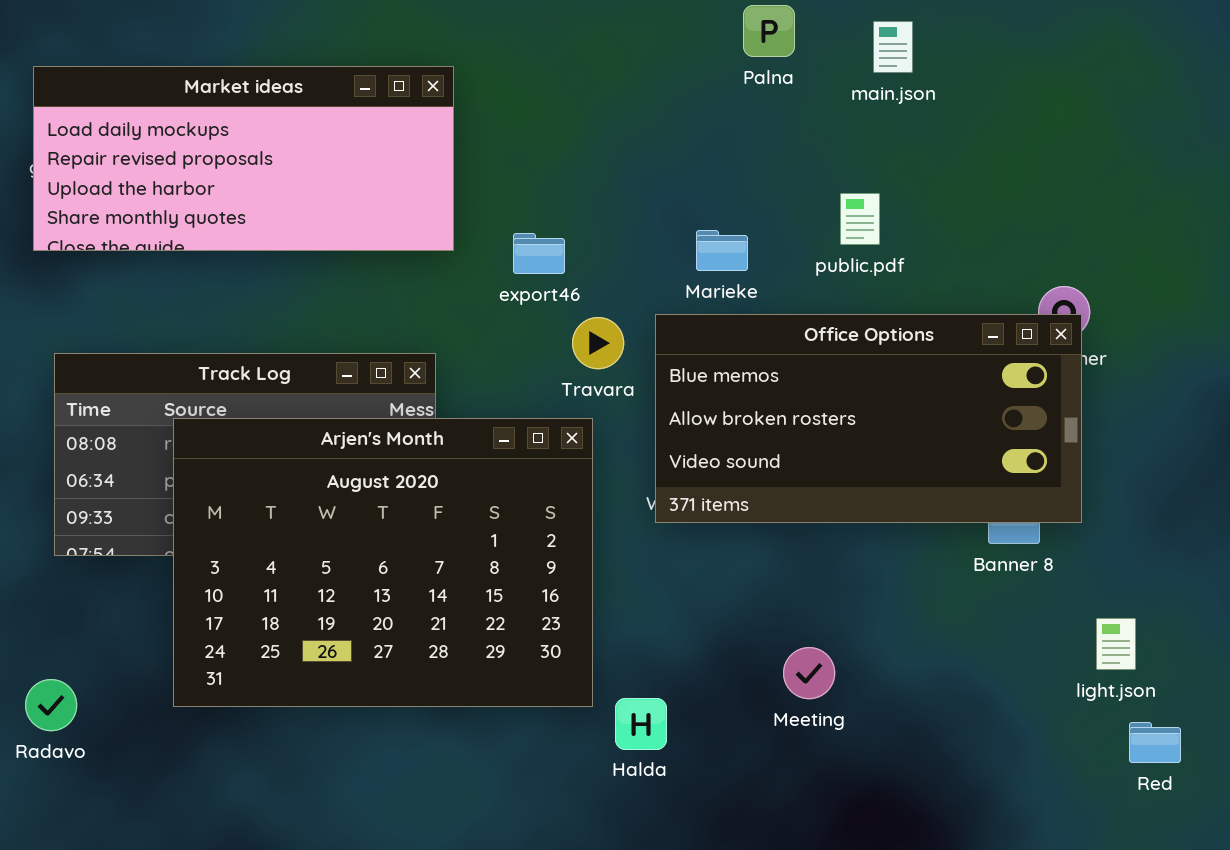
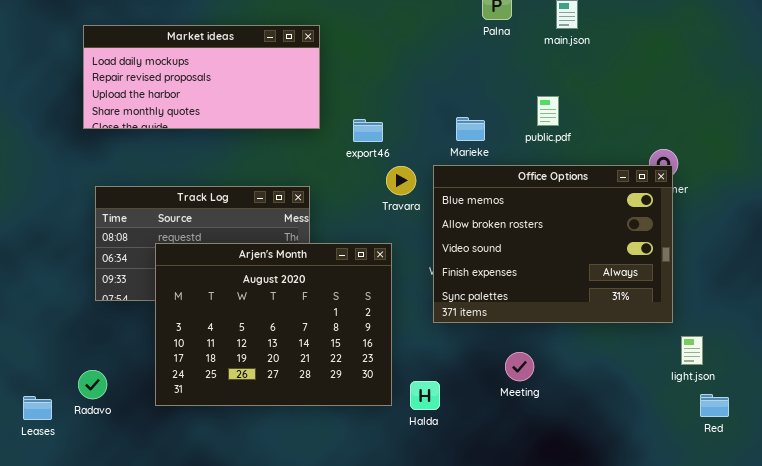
Office Options: [655,314,1082,523] -> [433,165,673,323], resized
Arjen's Month: [173,418,593,707] -> [155,243,392,406], moved

